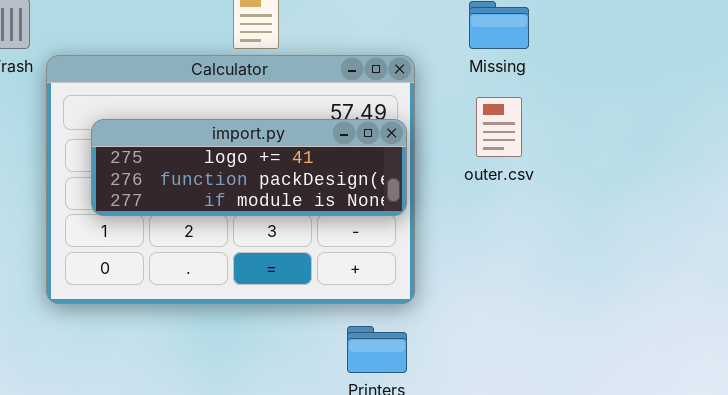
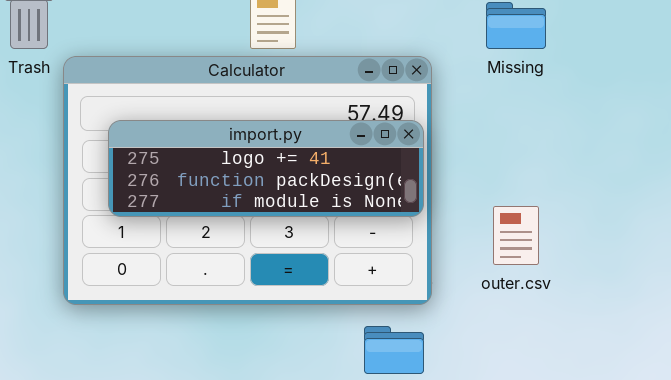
outer.csv: [476,97,522,157] -> [493,206,539,265], moved

